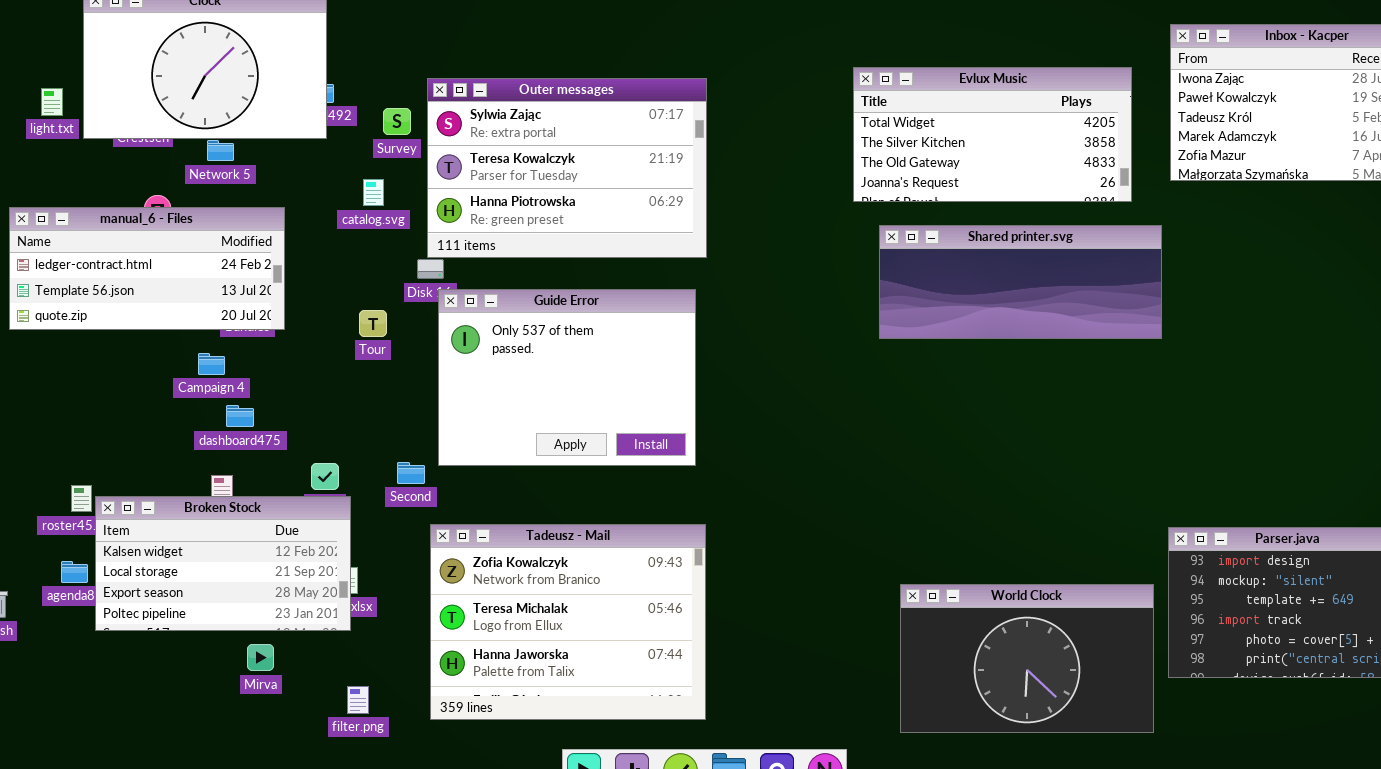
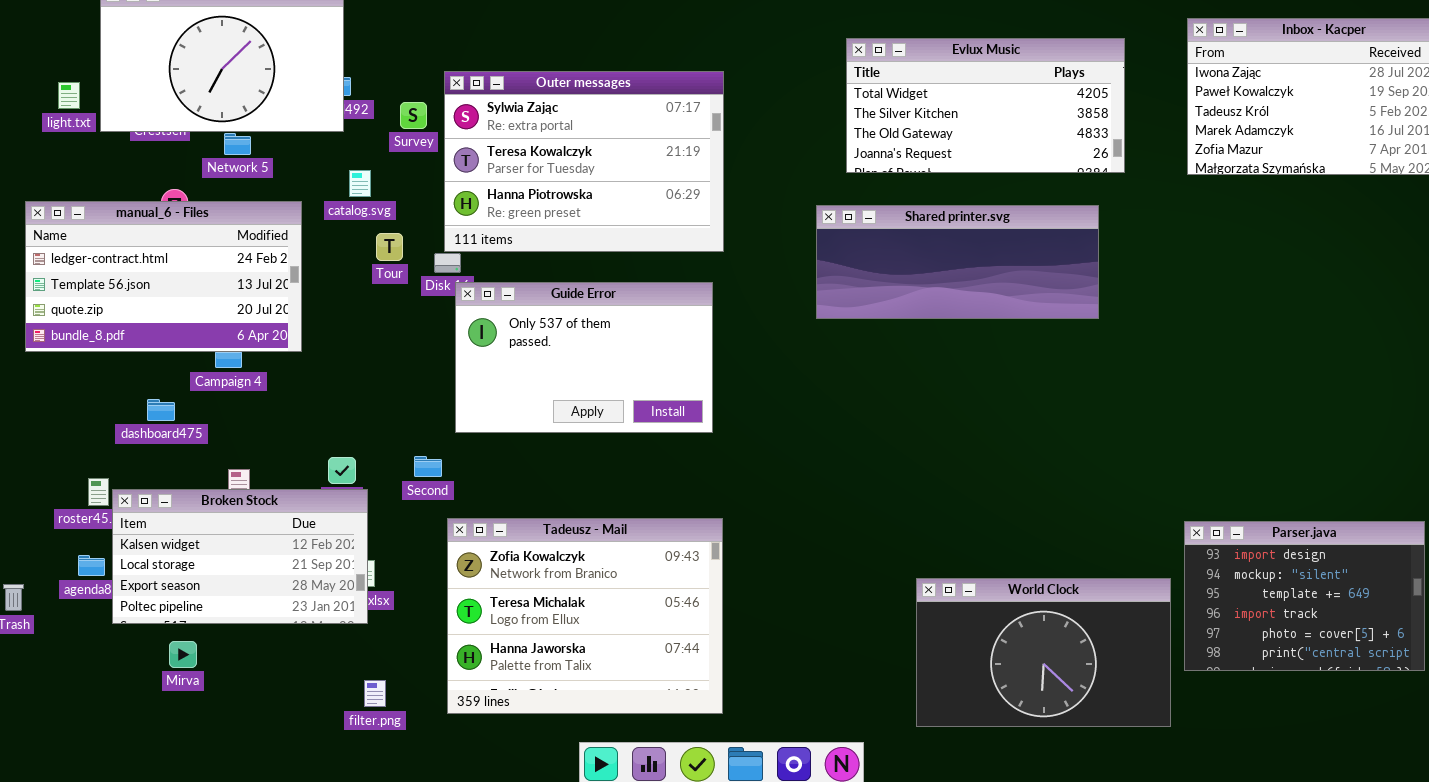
Evlux Music: [853,67,1132,202] -> [846,38,1125,173], moved
catalog.svg: [363,179,384,206] -> [349,170,371,197], moved
manual_6 - Files: [9,207,285,330] -> [25,201,302,352], resized
Shared printer.svg: [879,225,1162,339] -> [816,205,1099,319], moved
Guide Error: [438,289,696,466] -> [455,282,713,433], resized
Tour: [359,310,387,337] -> [376,233,403,261], moved
dashboard475: [226,405,254,427] -> [147,399,175,421], moved
Mirva: [247,644,274,671] -> [169,641,197,668], moved

